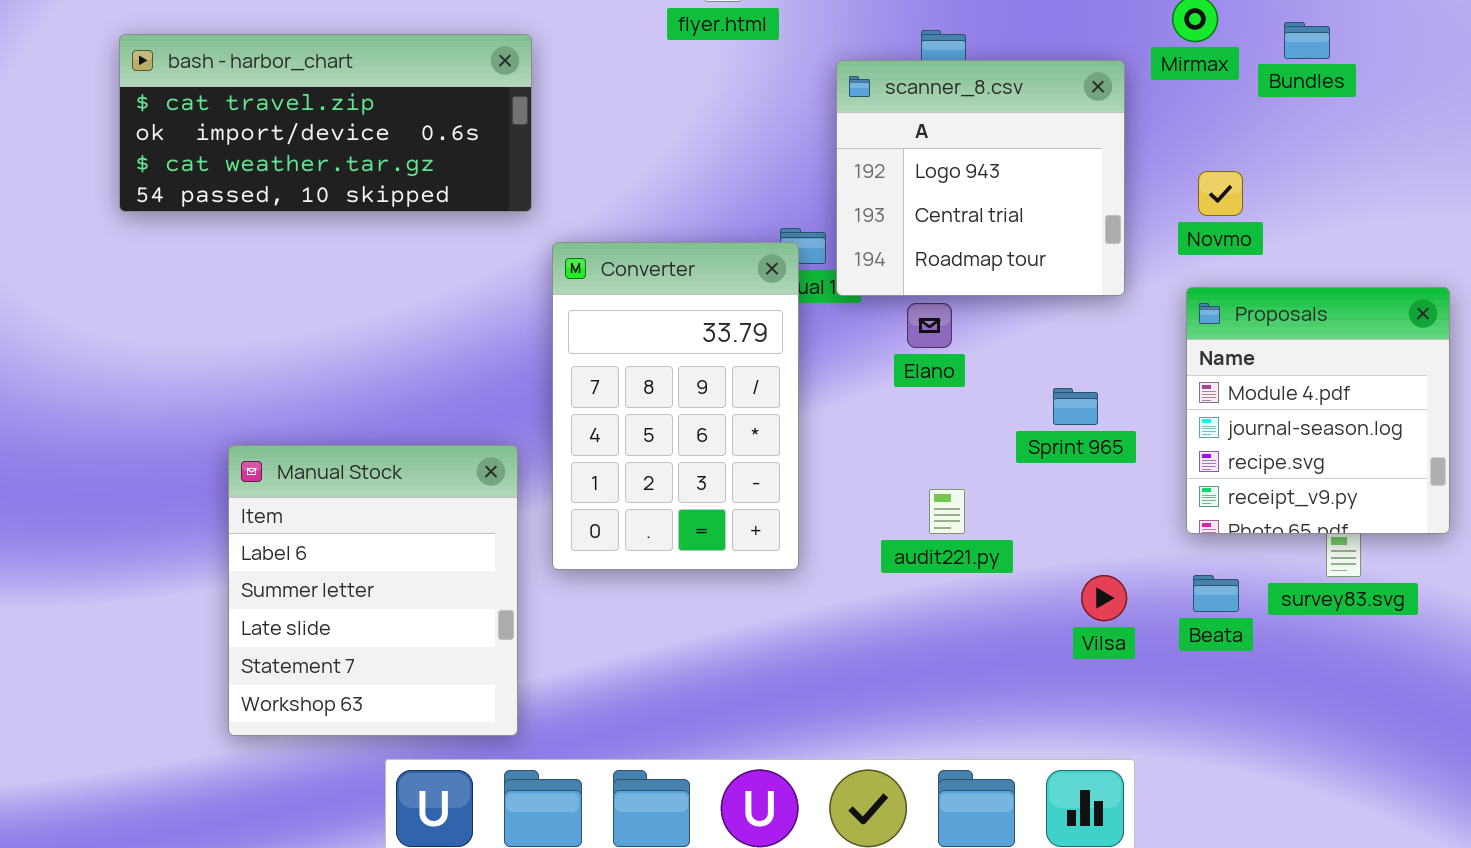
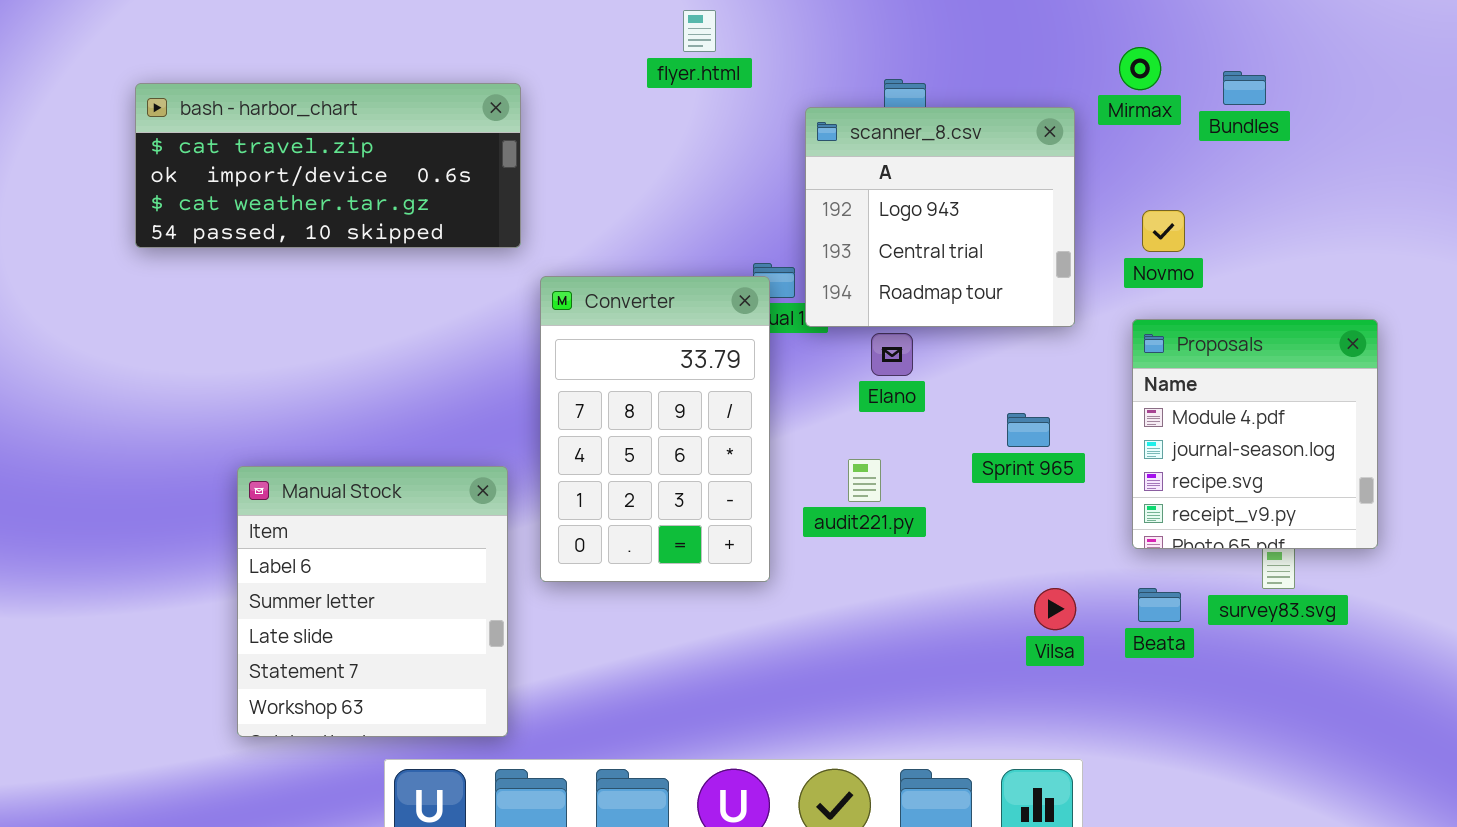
audit221.py: [929,489,965,534] -> [848,459,881,502], moved

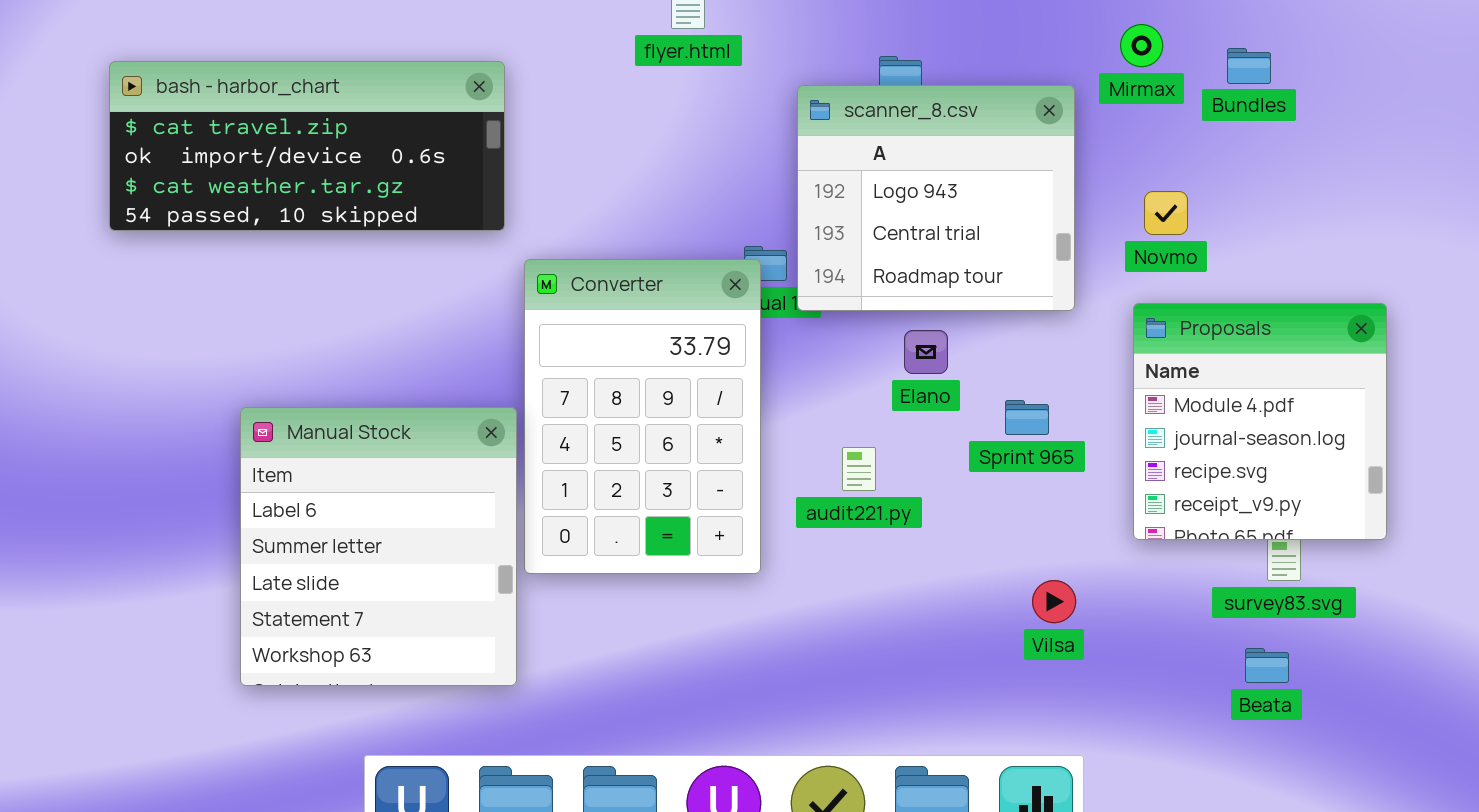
Elano: [871,333,913,376] -> [904,330,948,374], moved
Manual Stock: [237,466,508,737] -> [240,407,517,686], moved
Beata: [1138,588,1181,622] -> [1245,648,1289,683], moved

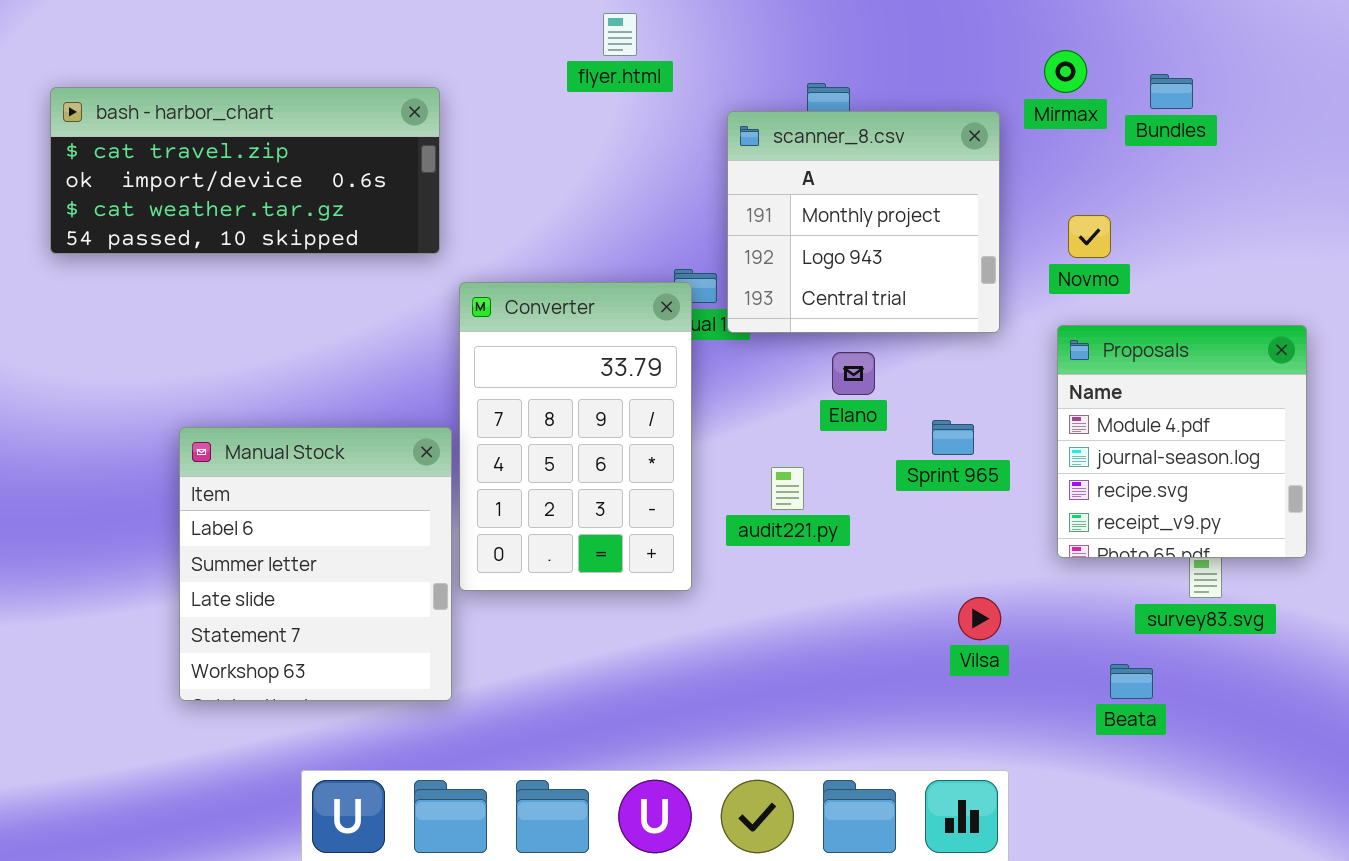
scanner_8.csv: [797,85,1075,311] -> [727,111,1000,333], scrolled up 1 row
Beata: [1245,648,1289,683] -> [1110,664,1153,699], moved

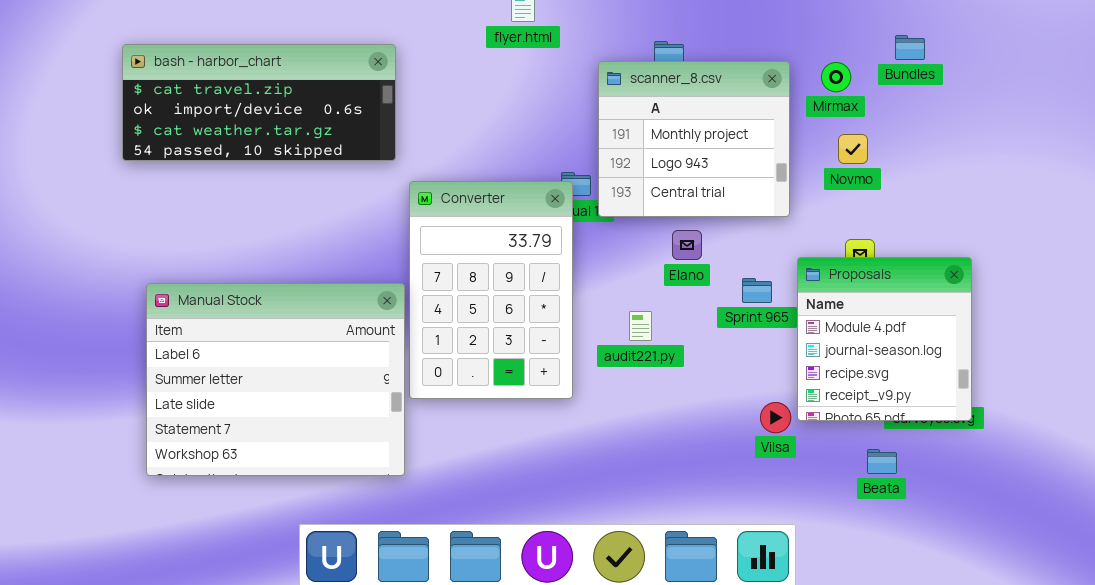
Mirmax: [1044,50,1087,93] -> [821,62,851,92], moved
Proposals: [1057,325,1307,558] -> [797,257,972,421], moved
Manual Stock: [179,427,452,701] -> [146,283,405,476], resized

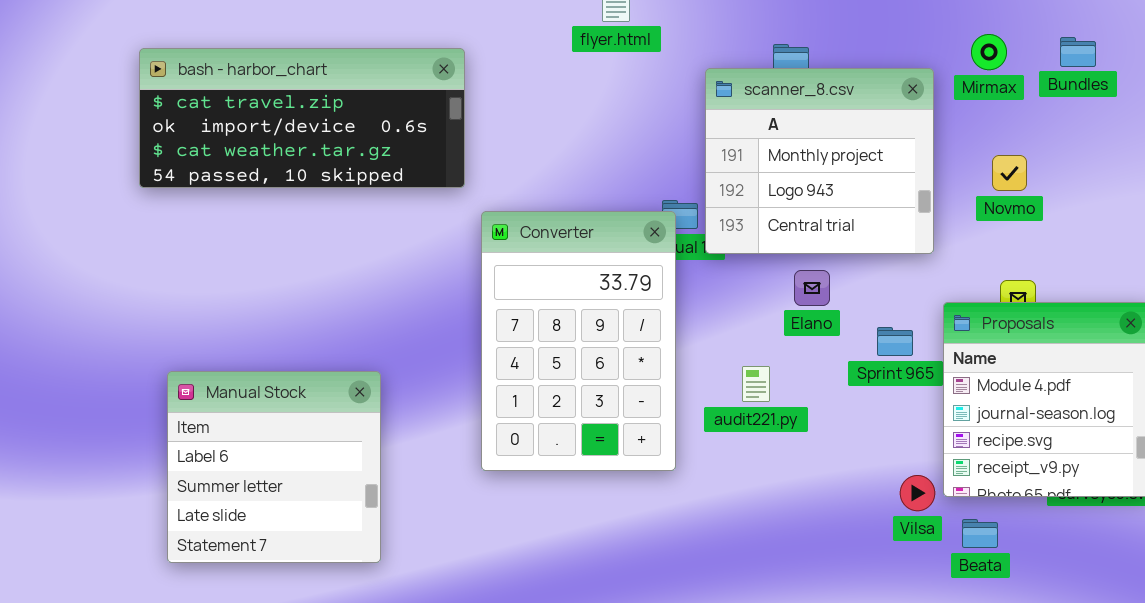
Mirmax: [821,62,851,92] -> [971,34,1007,70], moved
Manual Stock: [146,283,405,476] -> [167,371,381,563], resized
Beata: [867,449,897,474] -> [962,519,998,548], moved

